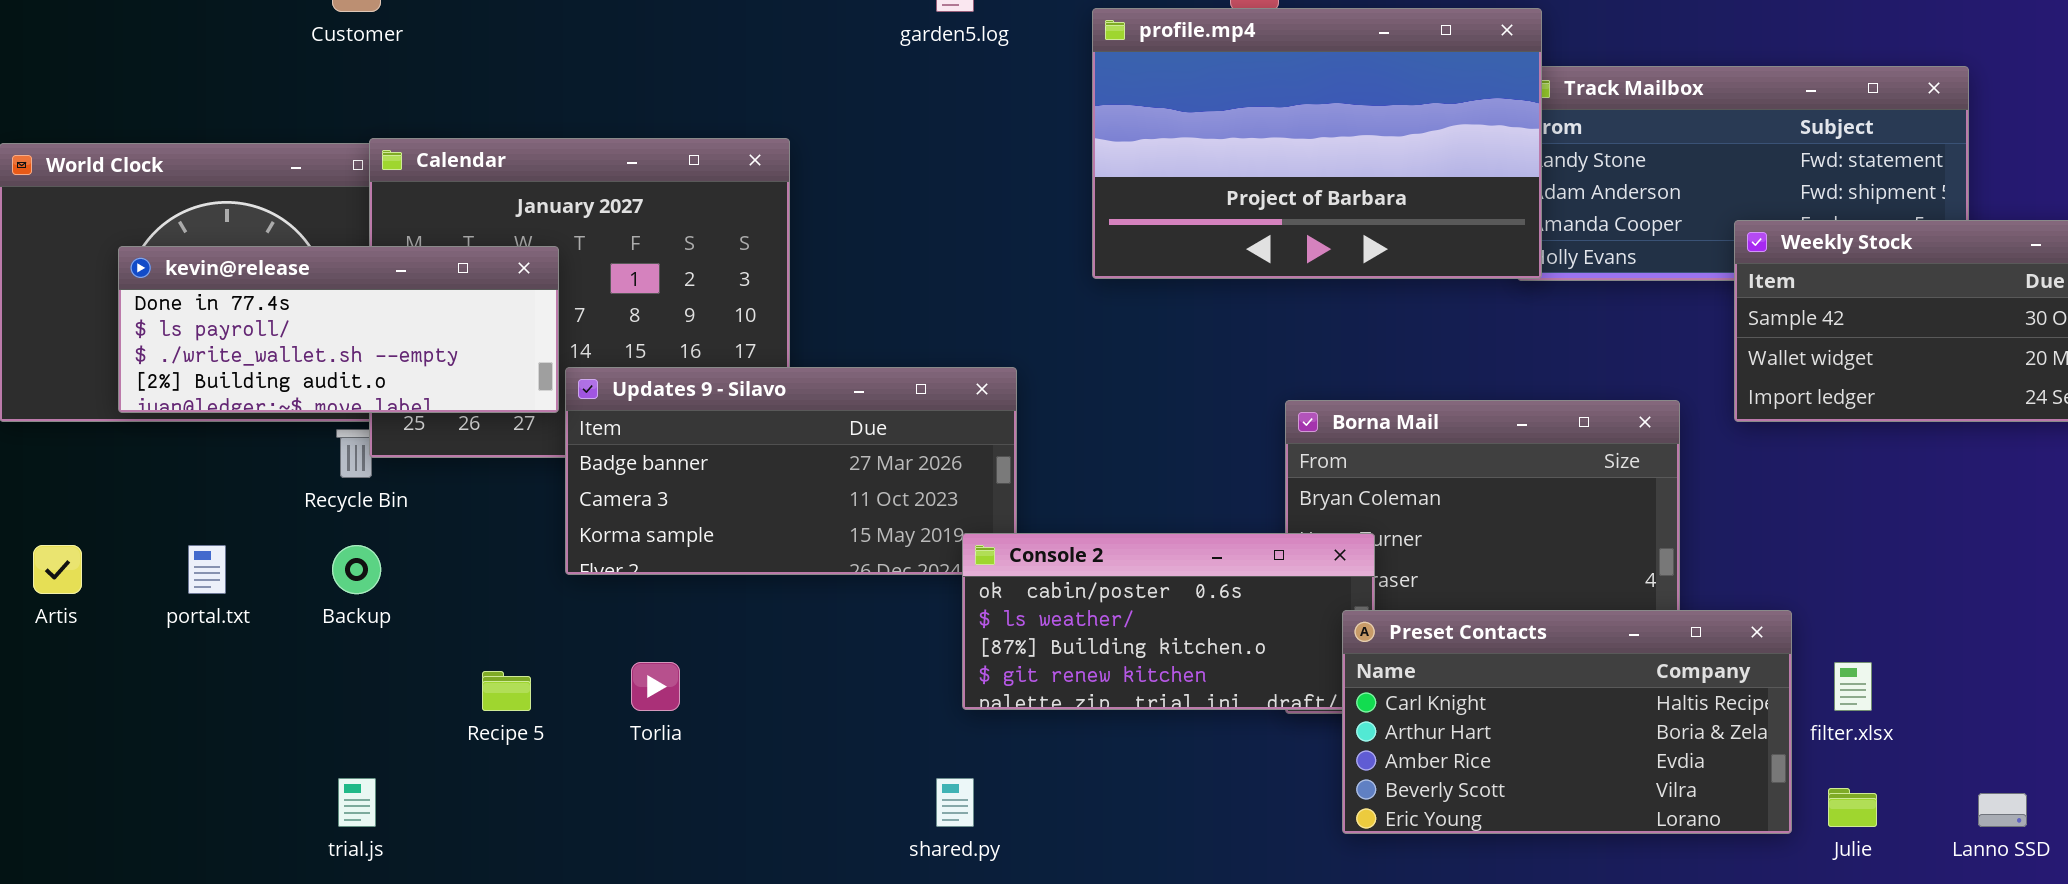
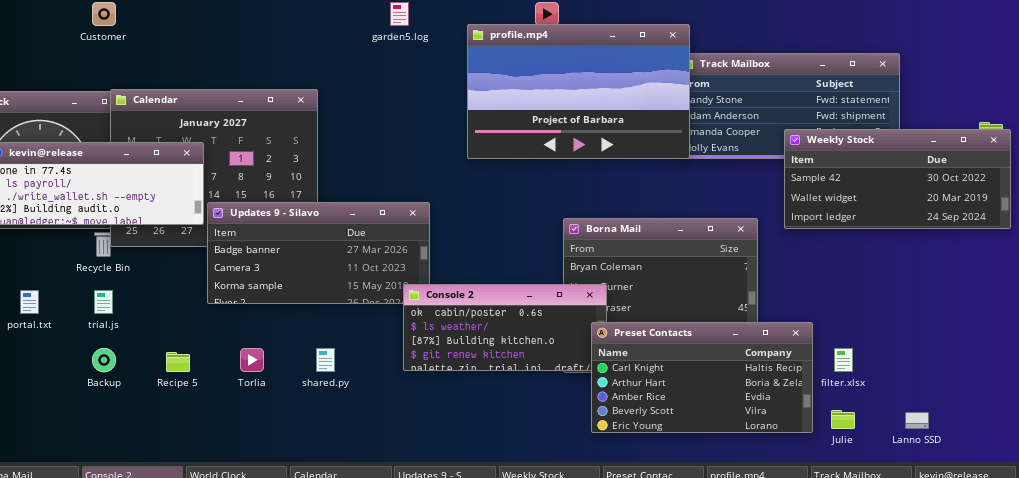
Backup: [332,545,381,594] -> [92,348,116,372], moved
trial.js: [338,778,376,827] -> [94,290,113,314], moved
shared.py: [936,778,974,827] -> [316,348,335,372], moved

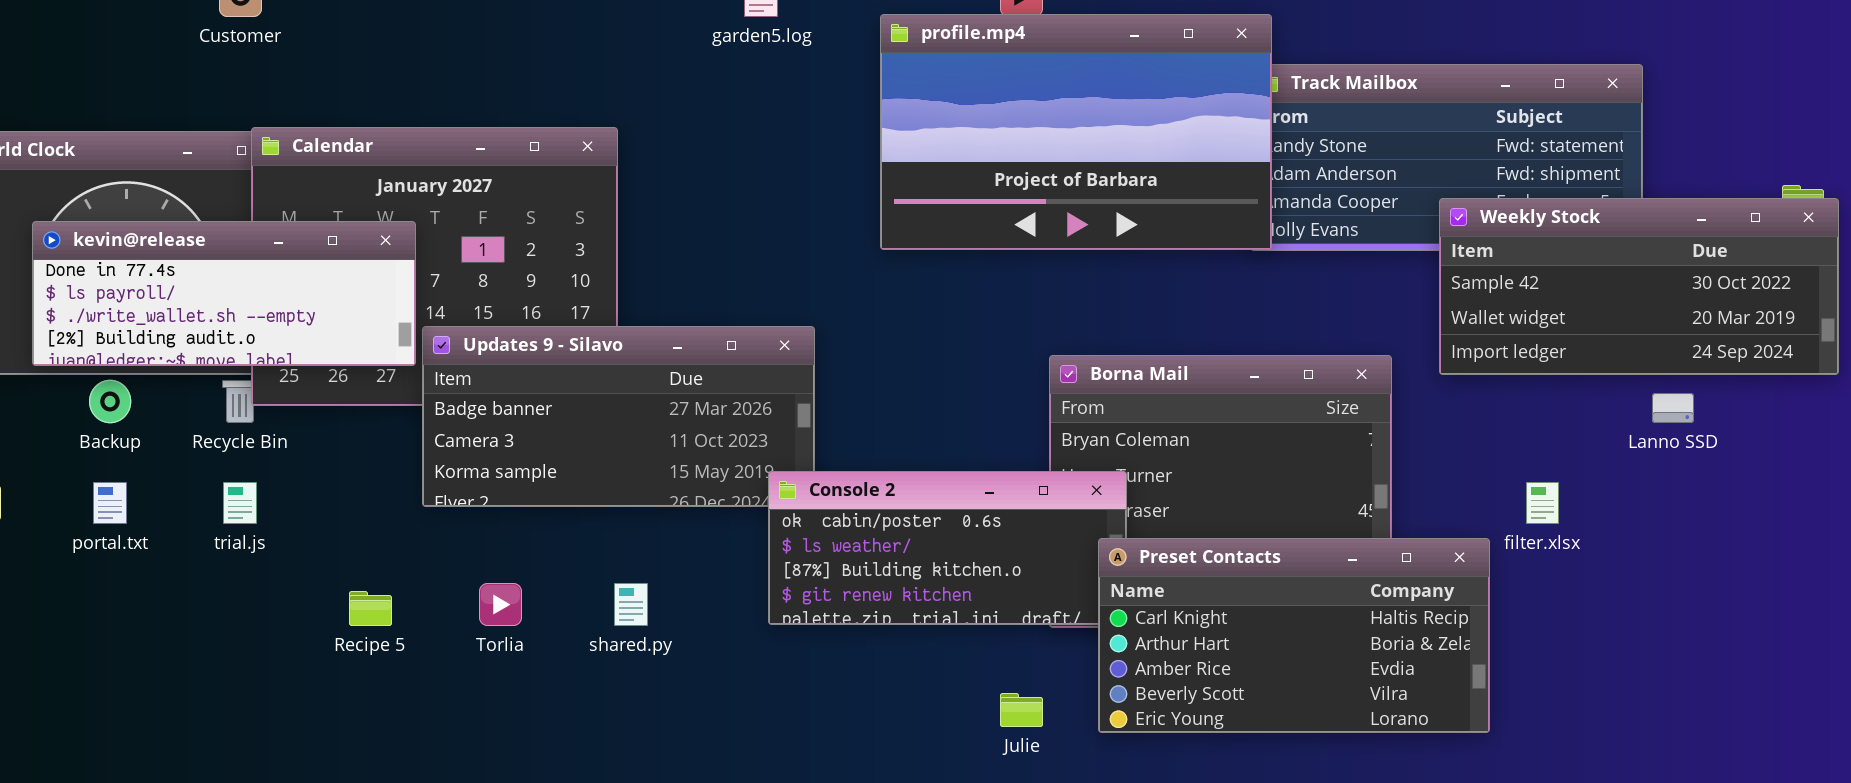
Backup: [92,348,116,372] -> [89,380,131,423], moved
filter.xlsx: [834,348,853,372] -> [1526,482,1559,524], moved
Julie: [831,410,855,429] -> [1000,693,1043,727], moved
Lanno SSD: [905,412,929,429] -> [1652,393,1694,423], moved

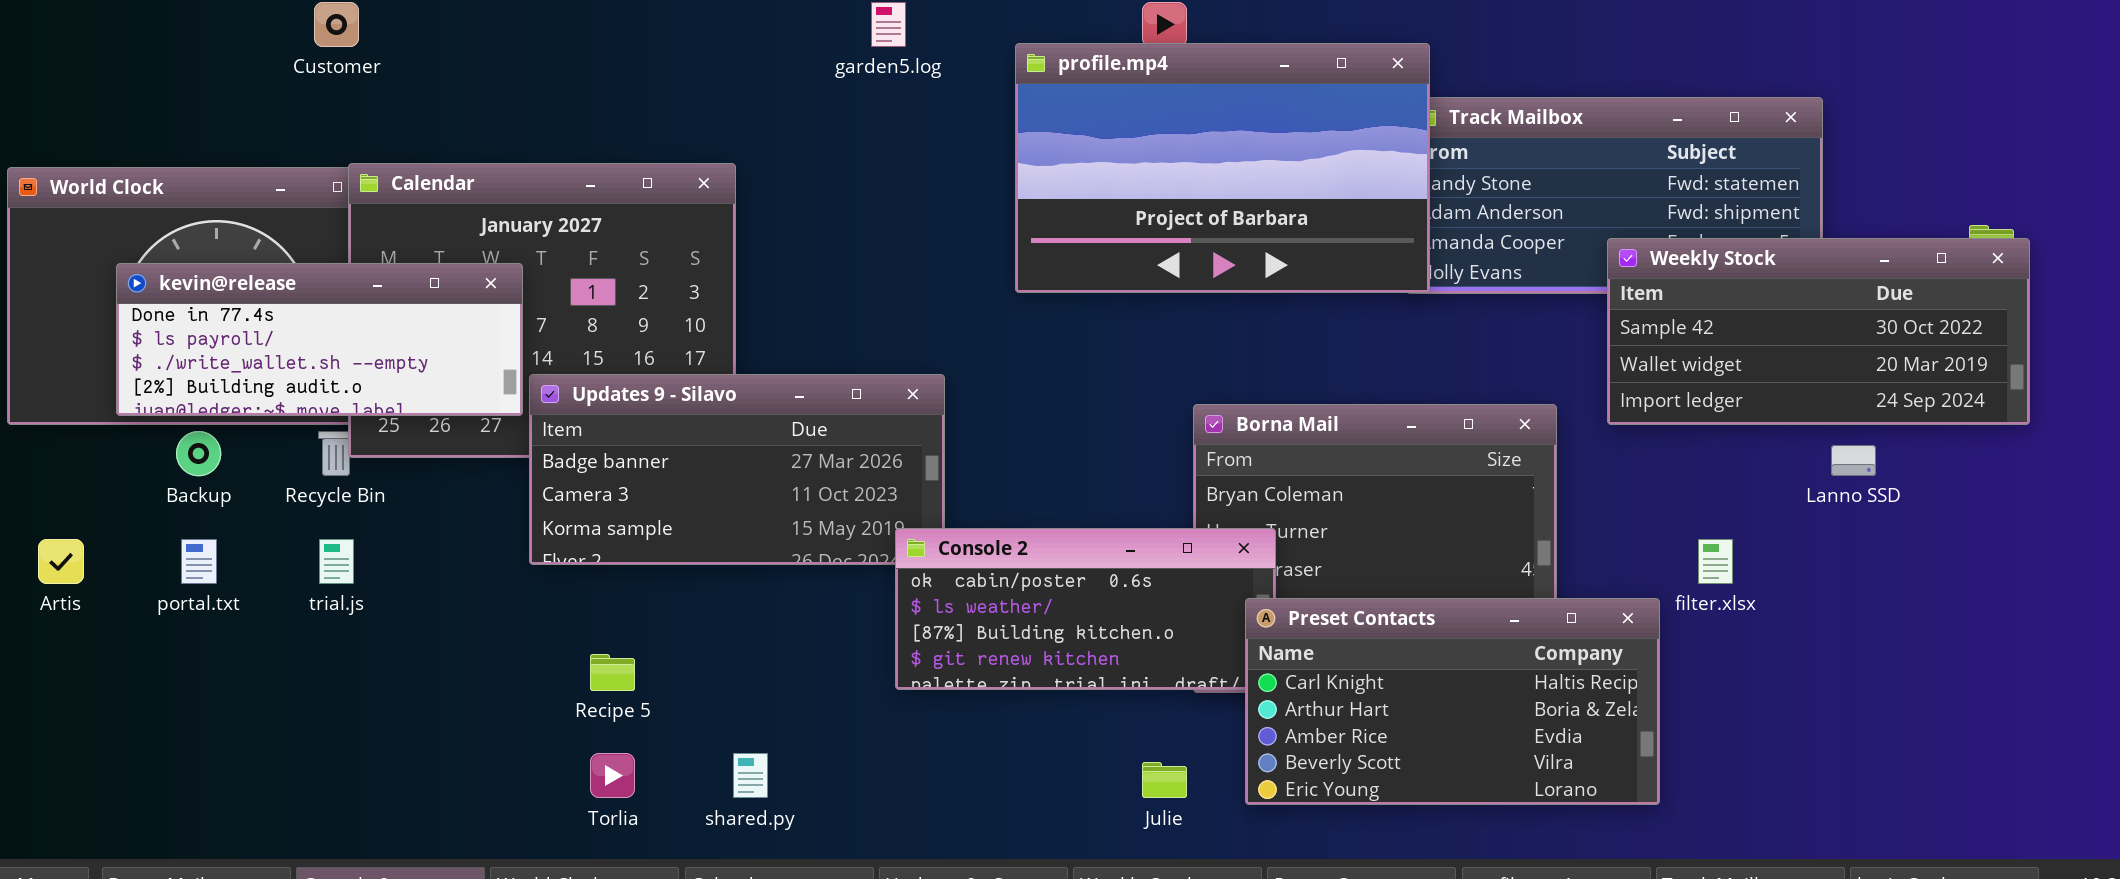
Torlia: [479,583,522,626] -> [590,753,635,798], moved
shared.py: [614,583,648,626] -> [733,753,768,798], moved
Recipe 5: [349,591,392,626] -> [590,654,635,691], moved

